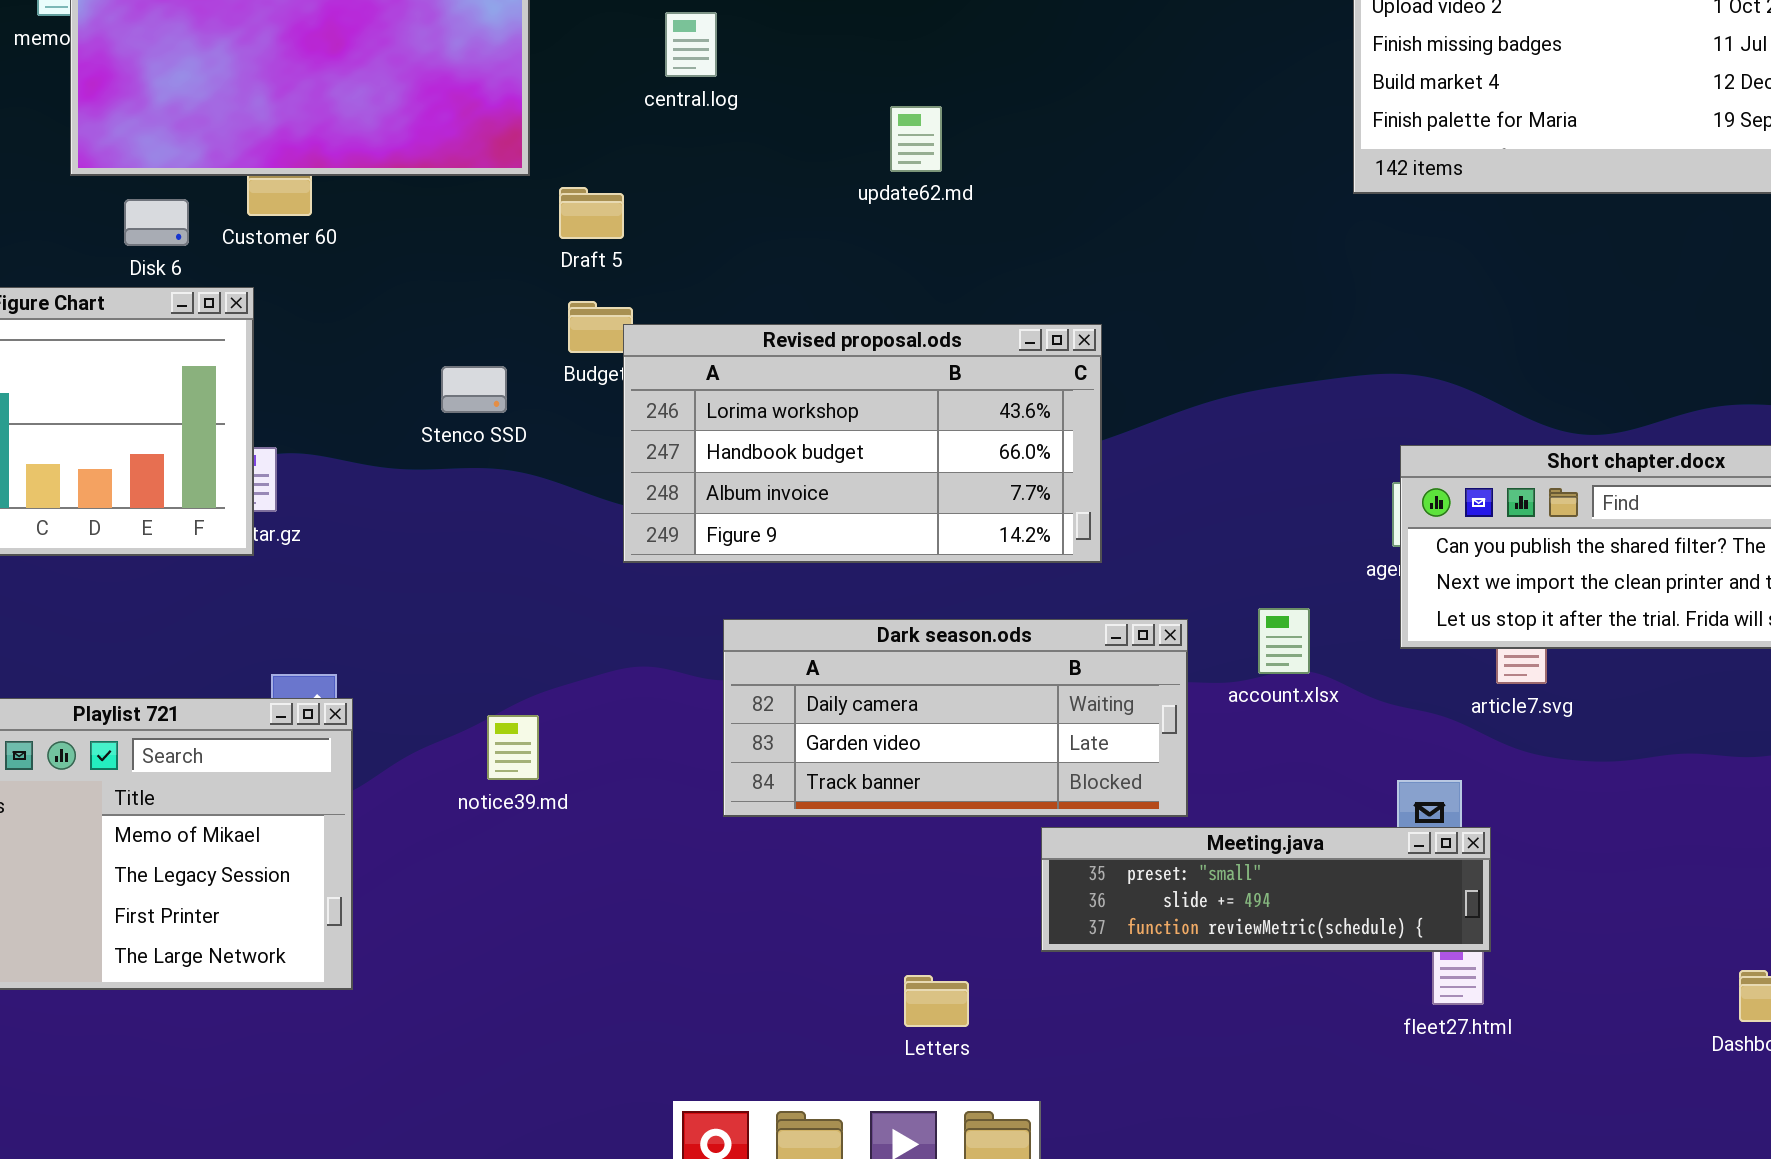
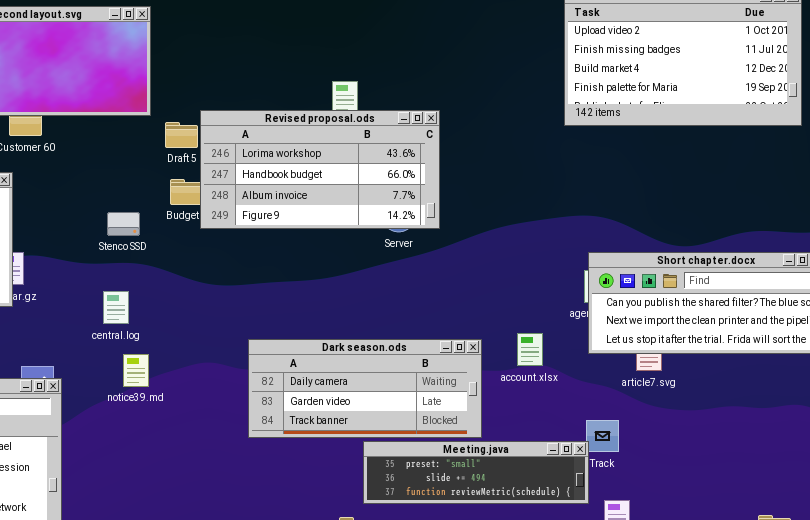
central.log: [665,12,717,77] -> [103,291,129,324], moved
Revised proposal.ods: [623,324,1102,563] -> [200,110,440,229], moved
notice39.md: [487,715,539,780] -> [123,354,149,387], moved
Meeting.java: [1041,827,1491,952] -> [363,441,589,504], moved

